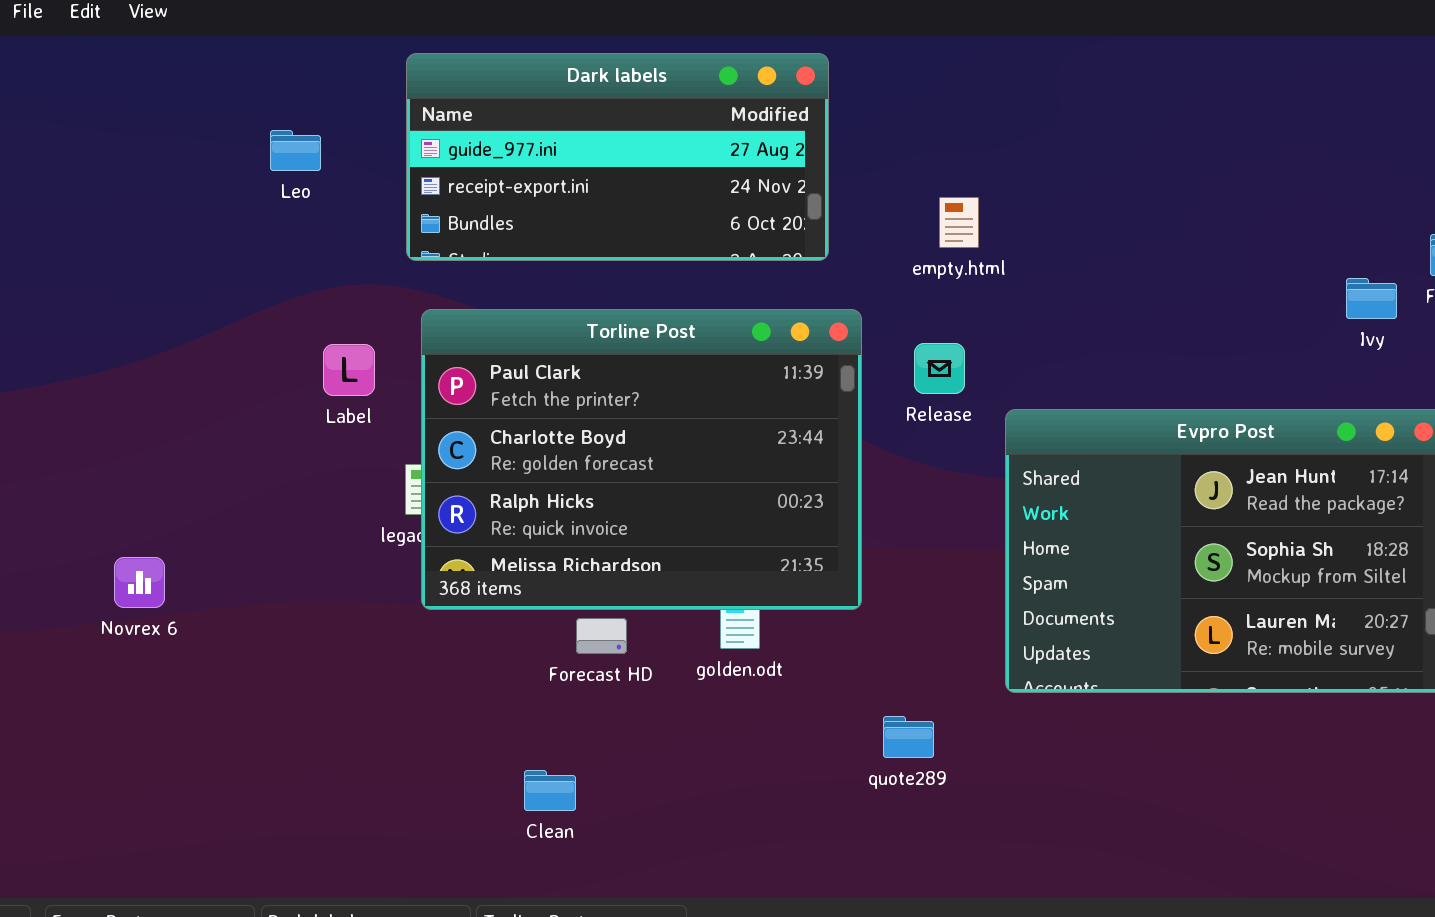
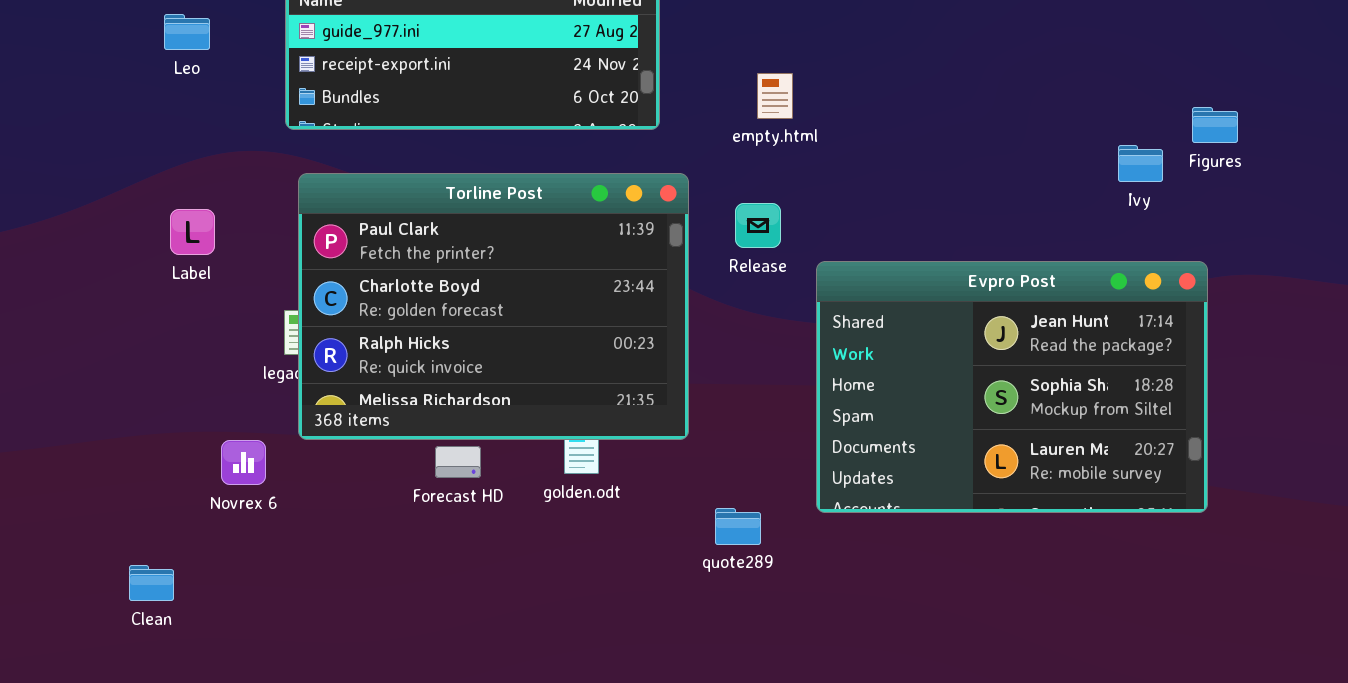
Label: [323,344,375,396] -> [170,209,215,255], moved
Novrex 6: [114,557,165,608] -> [221,440,266,485], moved
quote289: [883,716,934,758] -> [715,508,761,545], moved
Clean: [524,770,576,811] -> [129,565,174,601], moved

